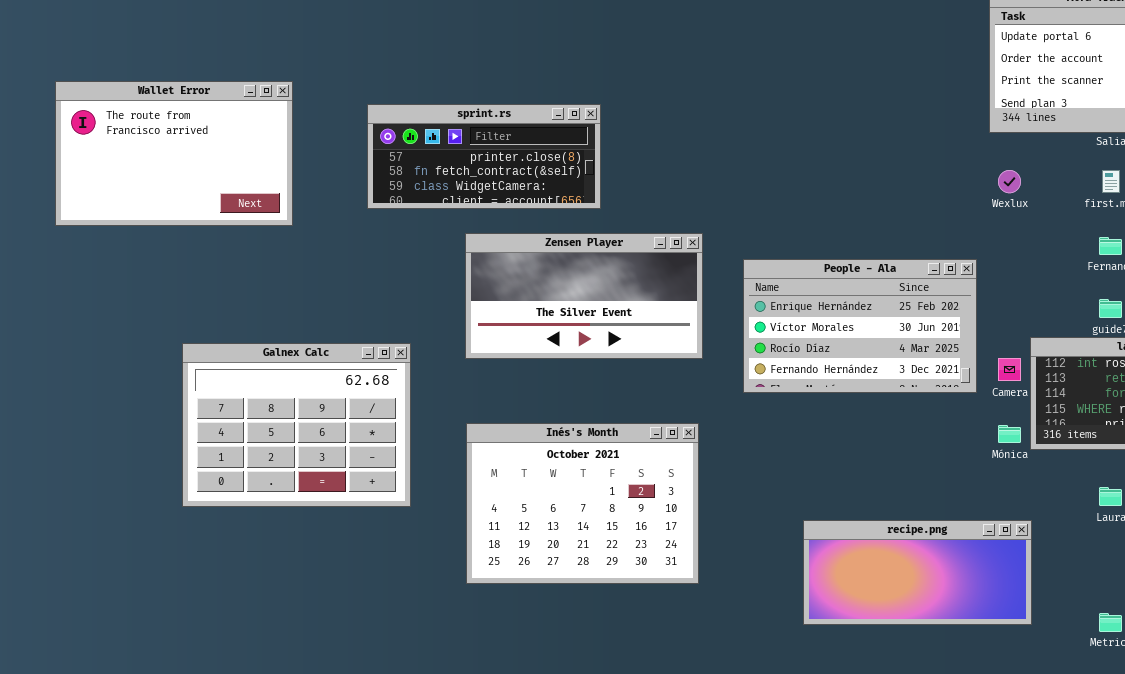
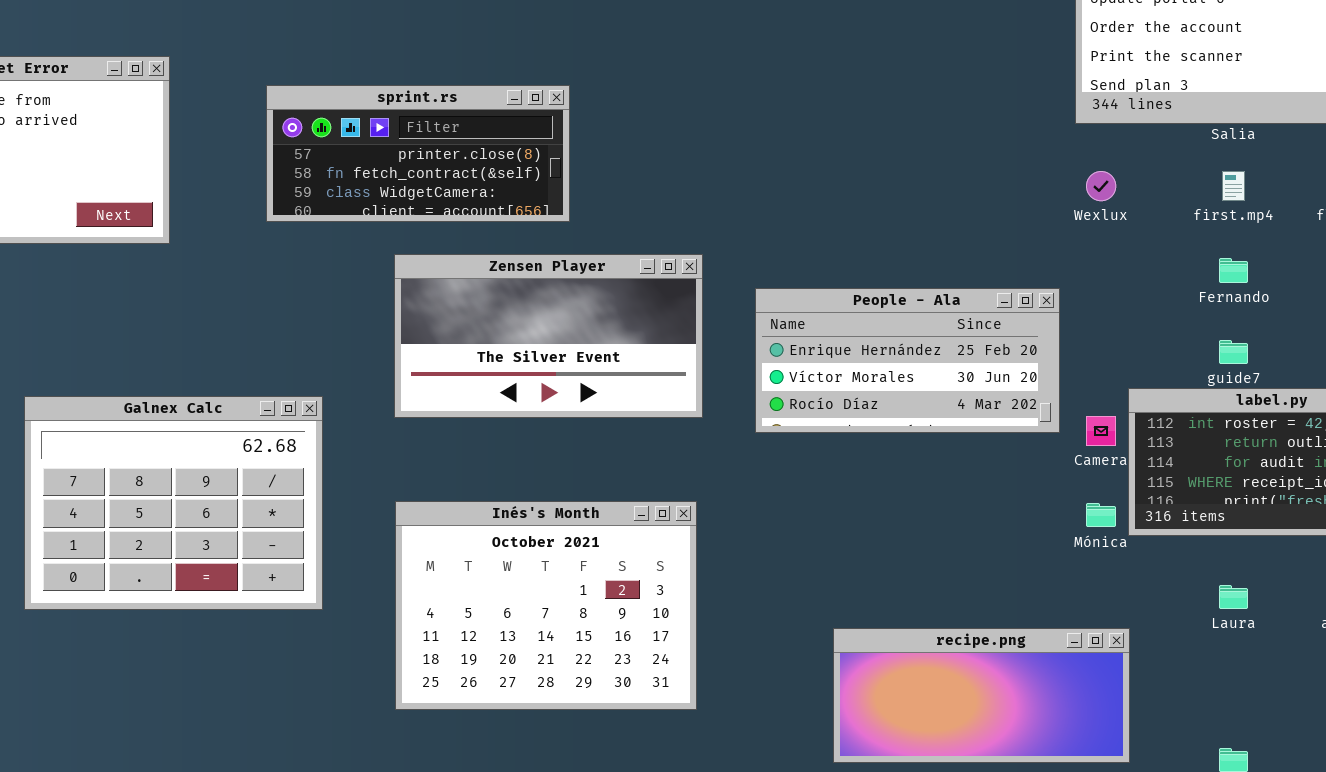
People - Ala: [743,259,977,393] -> [755,288,1060,433], resized

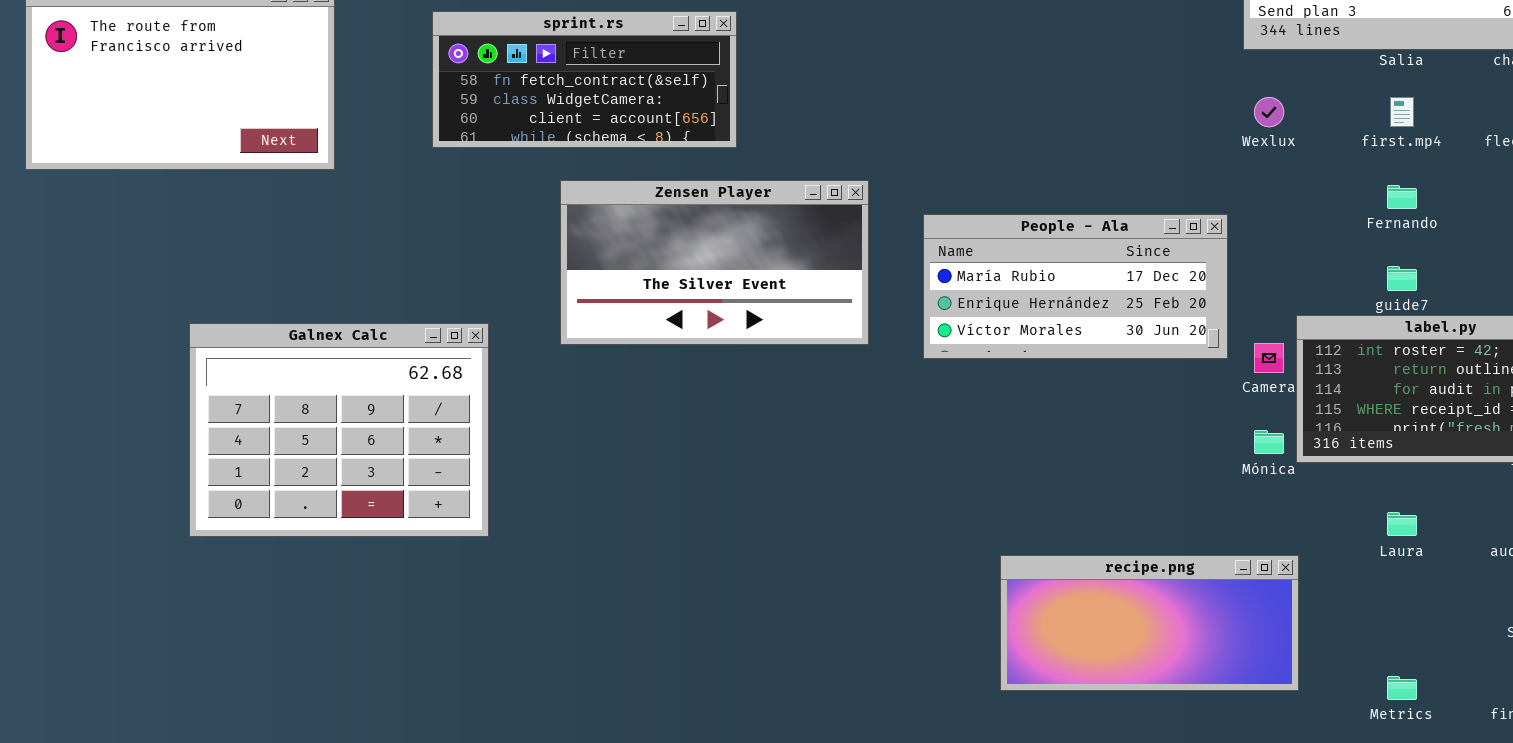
sprint.rs: [266,85,570,222] -> [432,11,737,148], scrolled down 1 row
People - Ala: [755,288,1060,433] -> [923,214,1228,359], scrolled up 1 row
Inés's Month: [395,501,697,710] -> none, closed

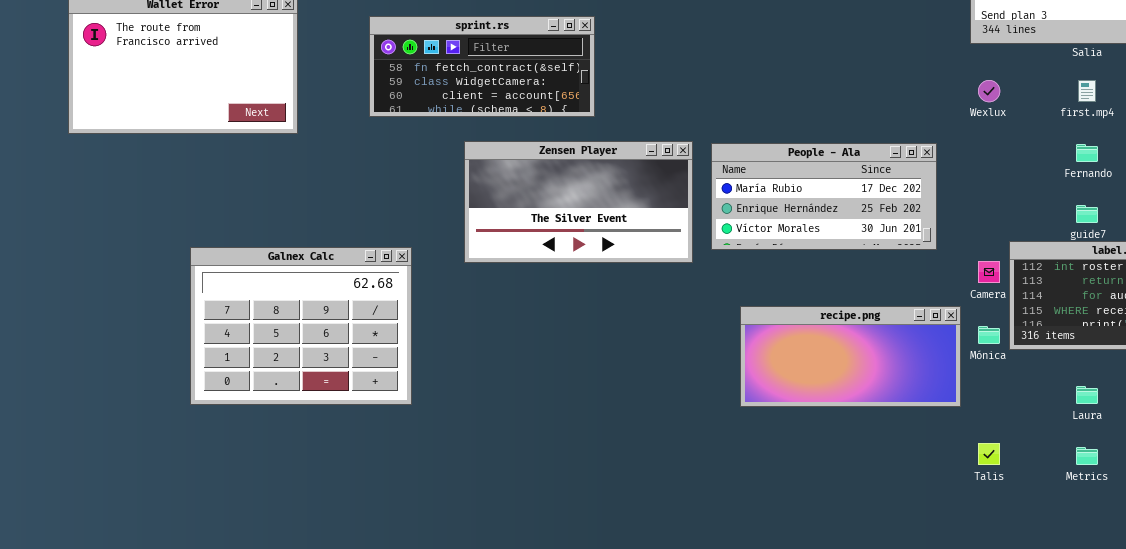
People - Ala: [923,214,1228,359] -> [711,143,937,250], moved
recipe.png: [1000,555,1299,691] -> [740,306,961,407], moved
Metrics: [1387,676,1417,700] -> [1076,447,1098,465], moved

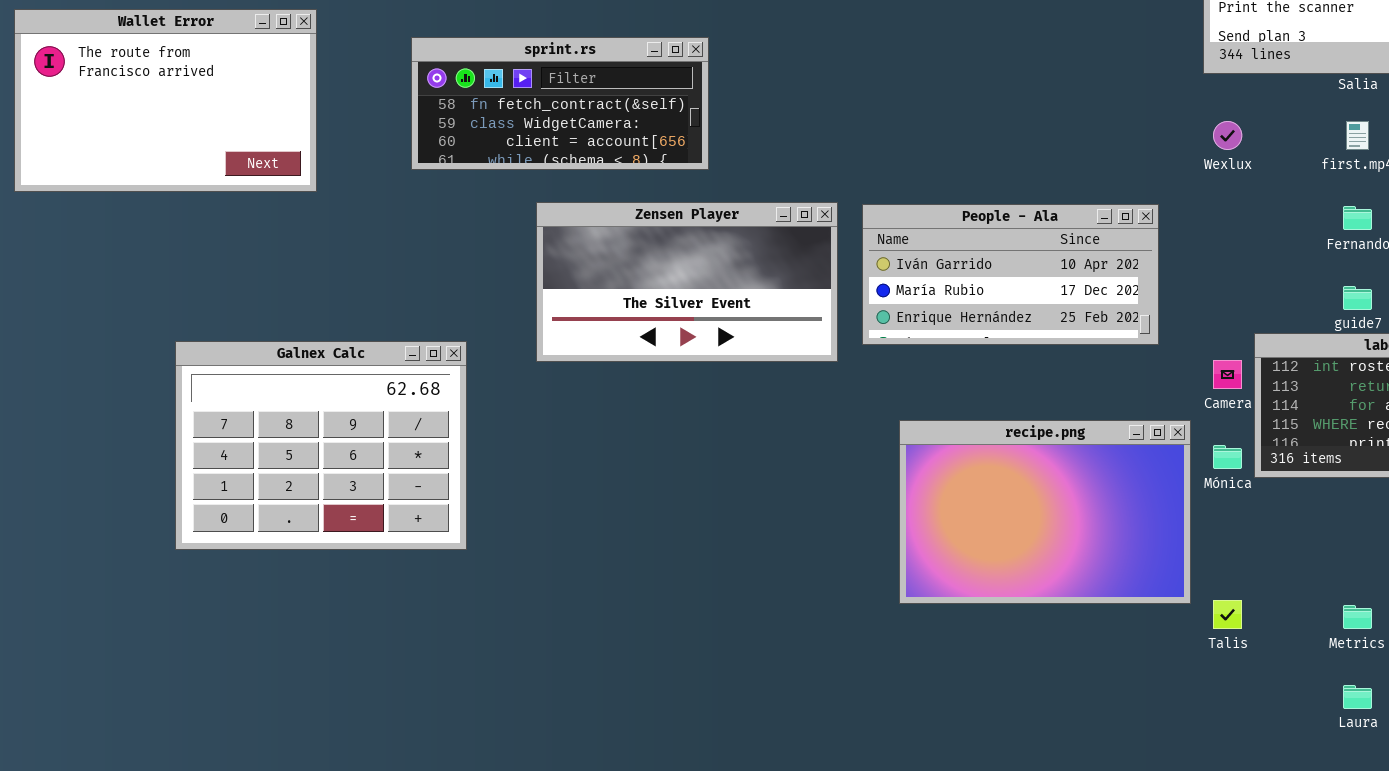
People - Ala: [711,143,937,250] -> [862,204,1159,345], scrolled up 1 row
recipe.png: [740,306,961,407] -> [899,420,1191,604], resized
Laura: [1076,386,1098,404] -> [1343,685,1372,709], moved

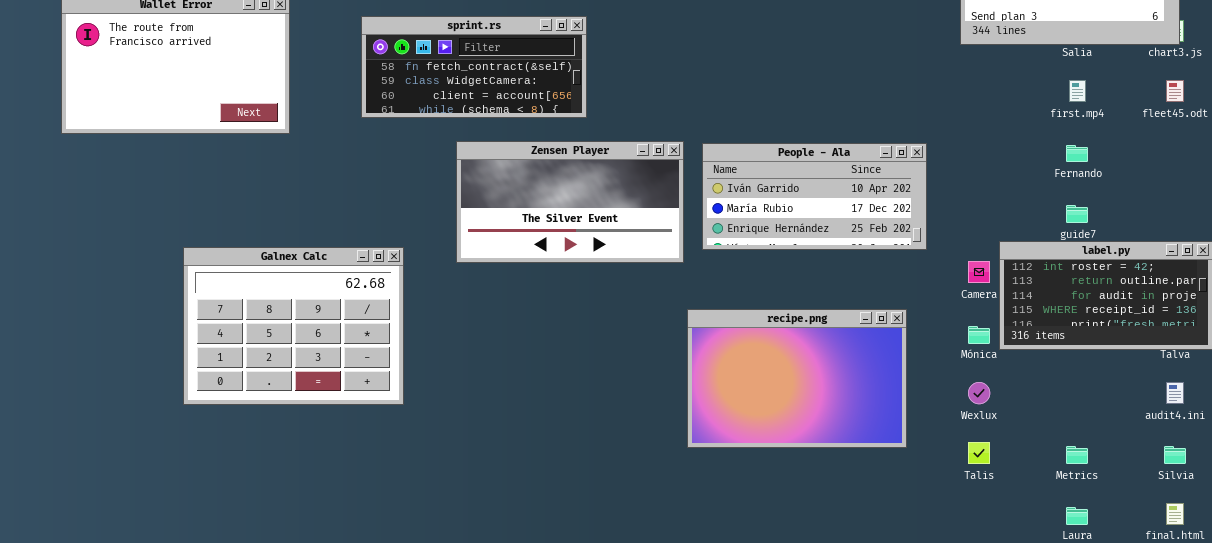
Wexlux: [1213,121,1242,150] -> [968,382,990,404], moved
recipe.png: [899,420,1191,604] -> [687,309,907,448], moved

